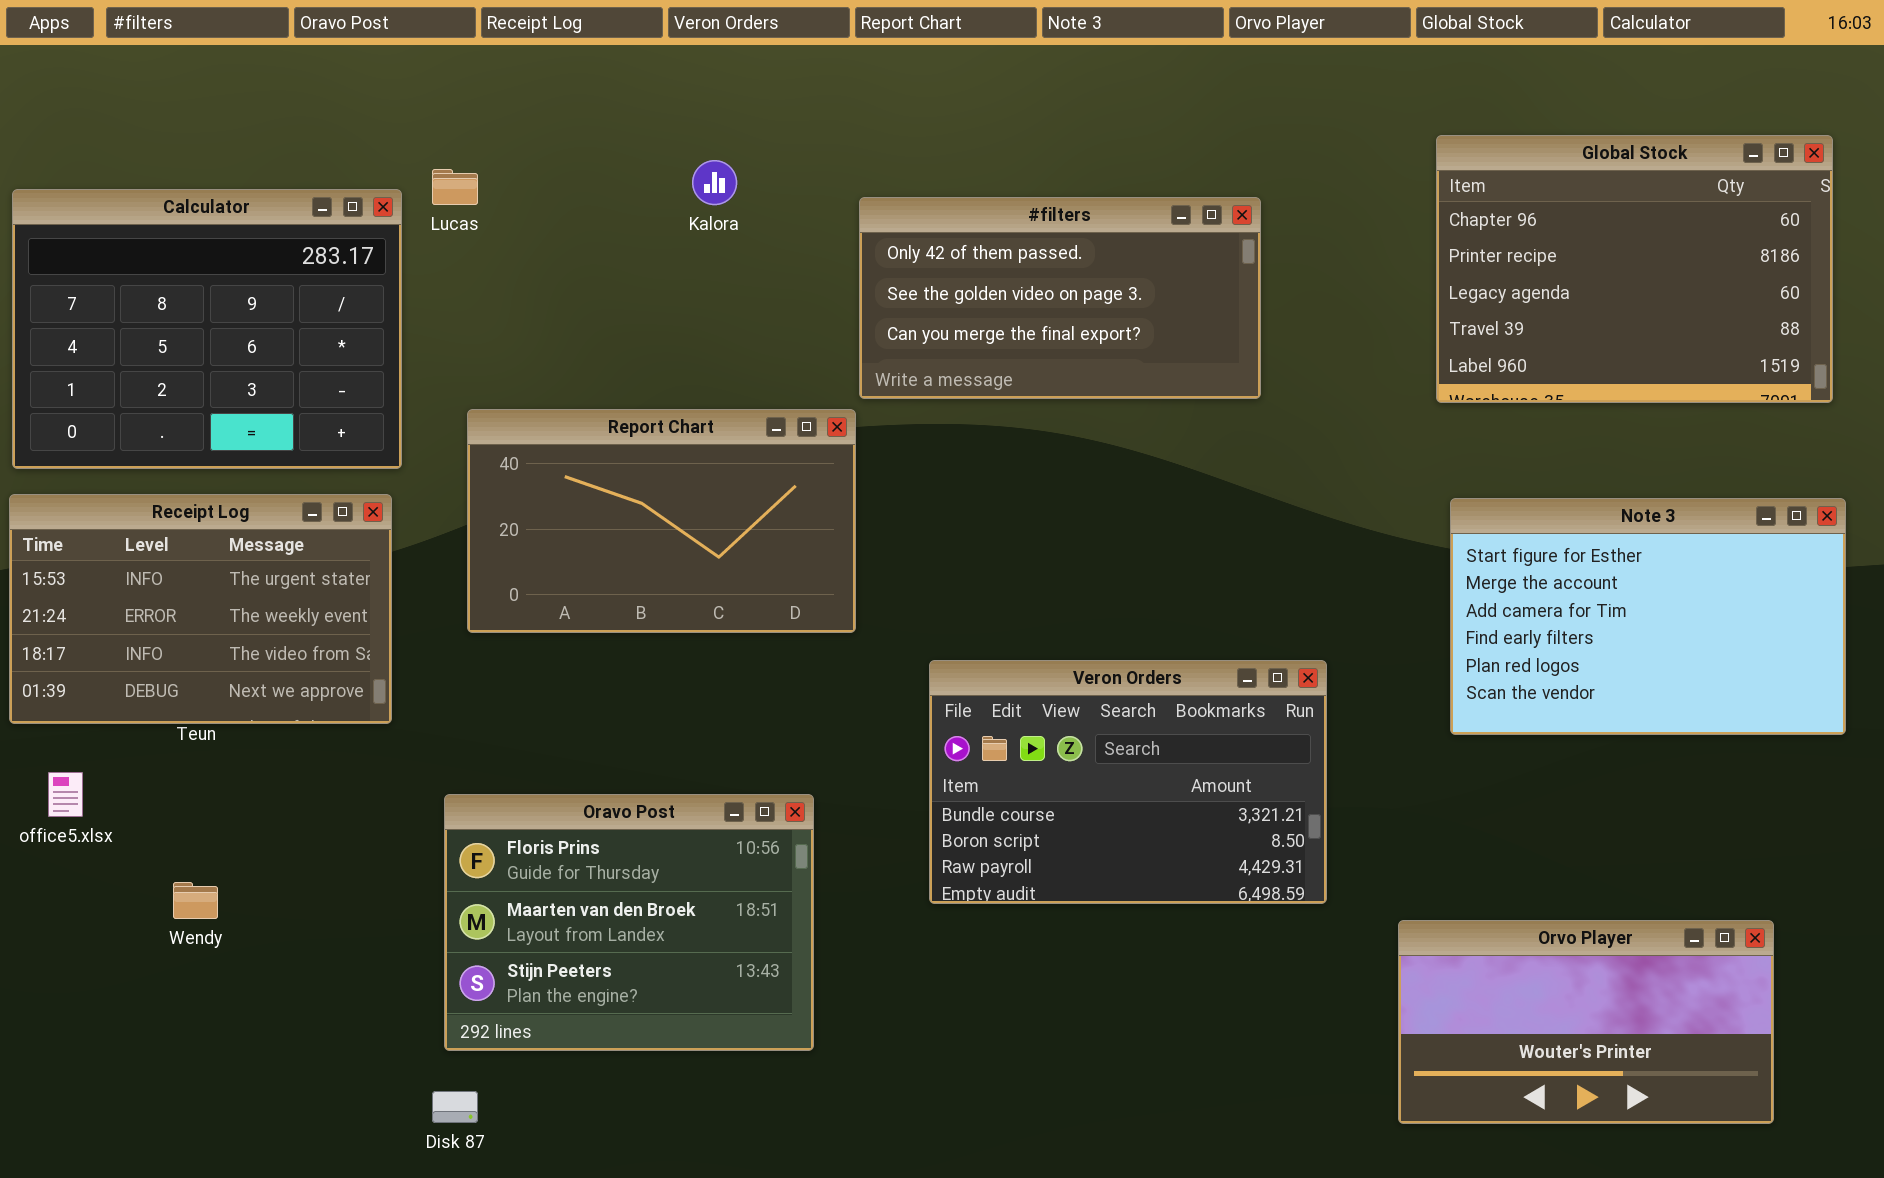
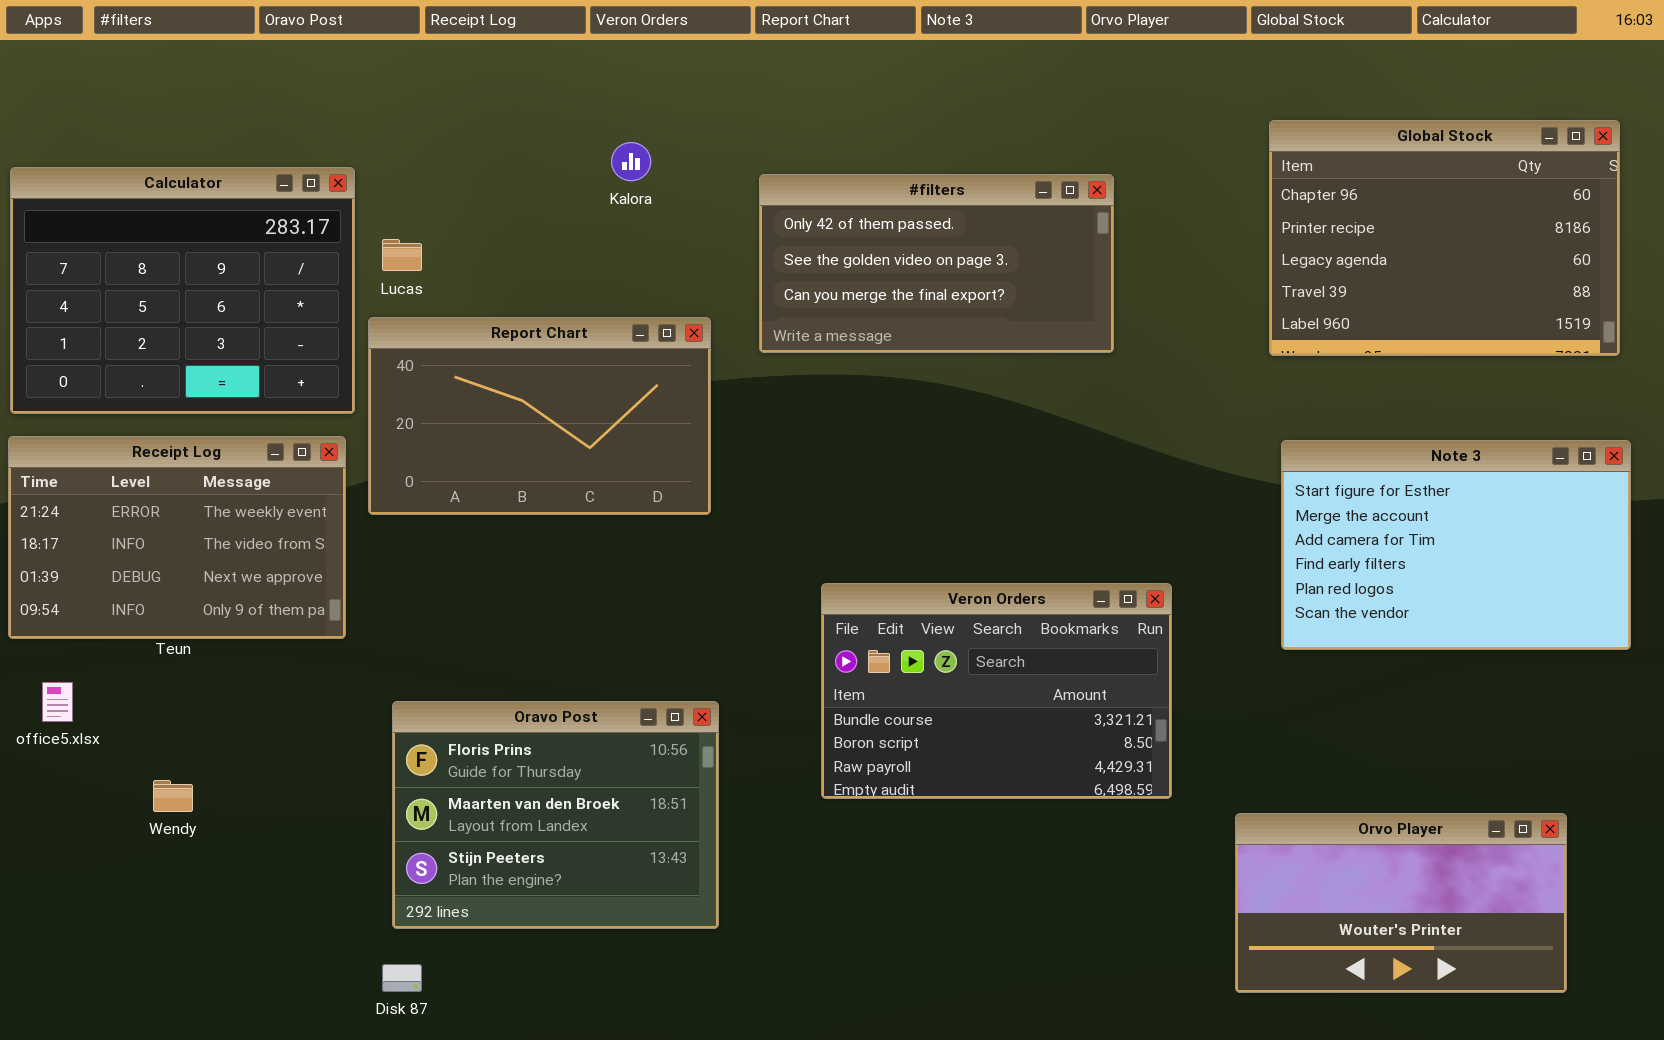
Lucas: [432,169,478,205] -> [382,239,422,271], moved
Report Chart: [467,409,856,633] -> [368,317,711,515], moved
Receipt Log: [9,494,392,724] -> [8,436,346,639], scrolled down 1 row

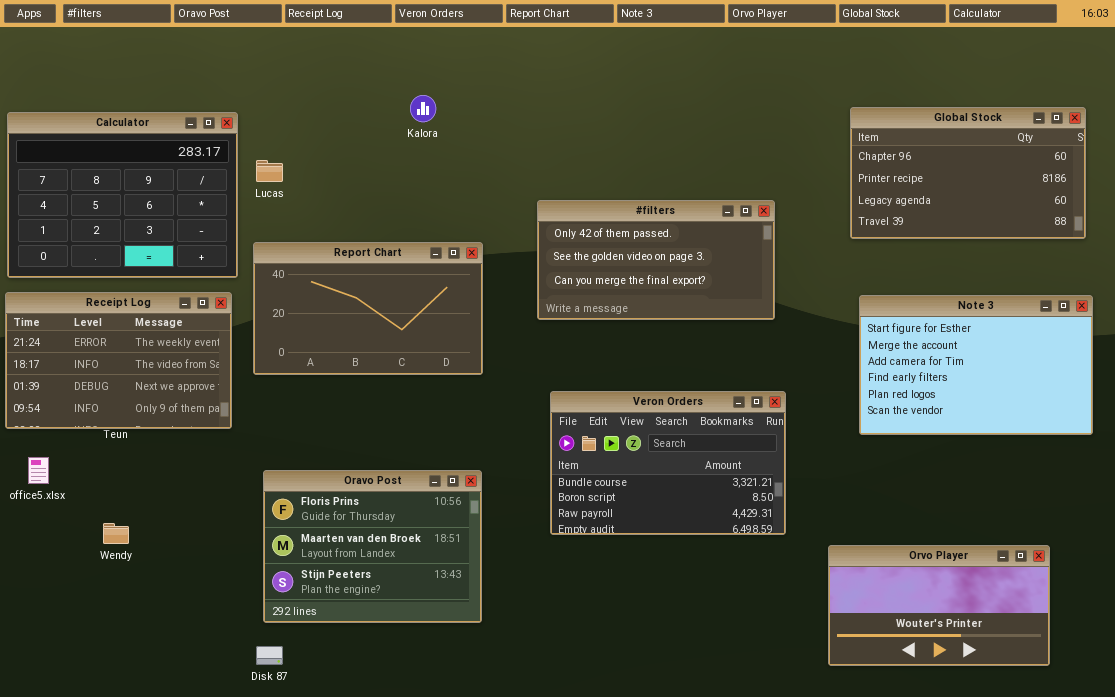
Global Stock: [1269,120,1620,356] -> [850,107,1086,239], resized
#filters: [759,174,1114,353] -> [537,200,775,320], moved
Report Chart: [368,317,711,515] -> [253,242,483,375], moved

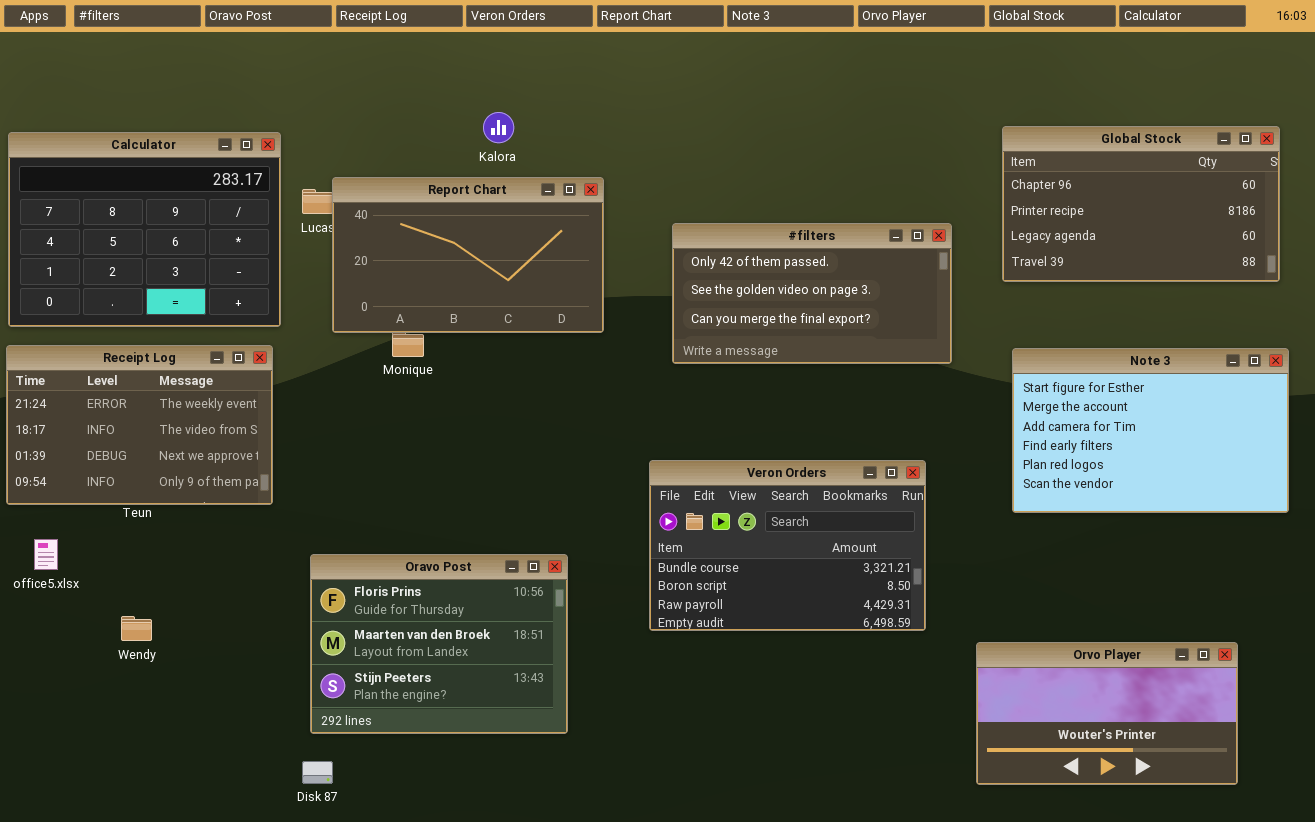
#filters: [537,200,775,320] -> [672,223,952,364], moved
Report Chart: [253,242,483,375] -> [332,177,604,333], moved

